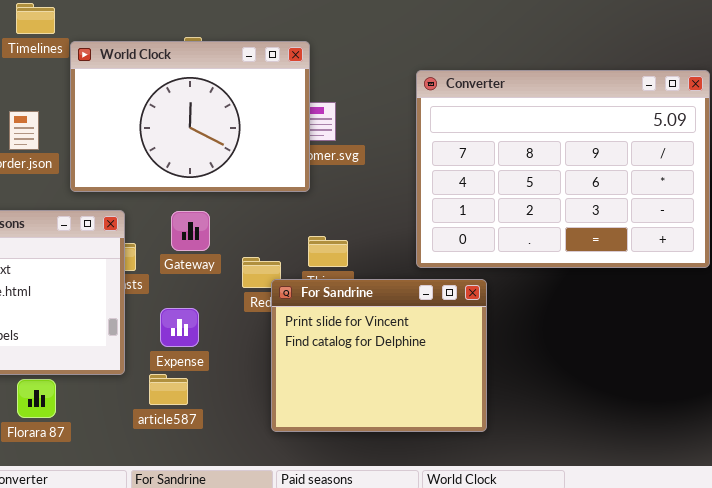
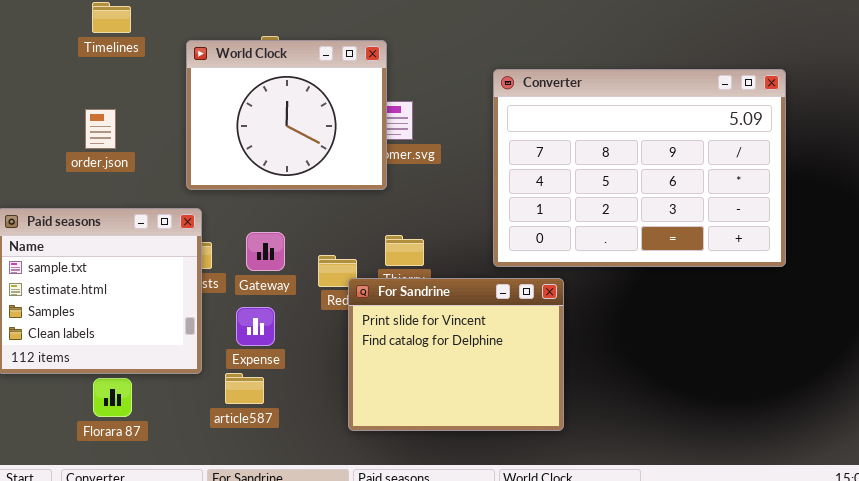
World Clock: [70,41,310,192] -> [186,40,387,190], resized
Gateway: [171,211,210,251] -> [246,232,285,271], moved

